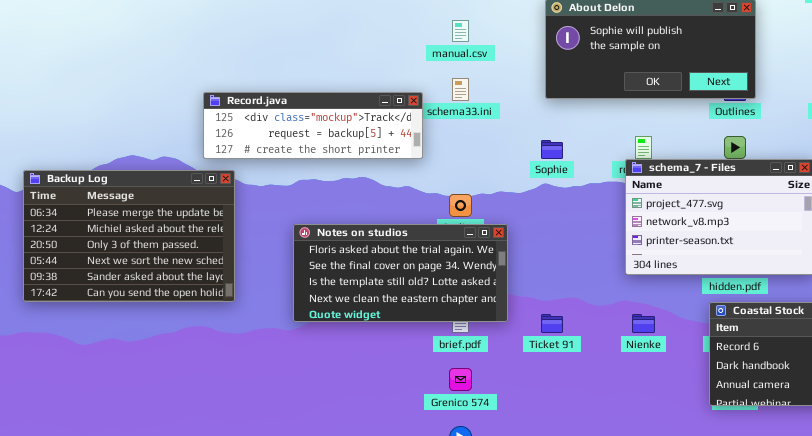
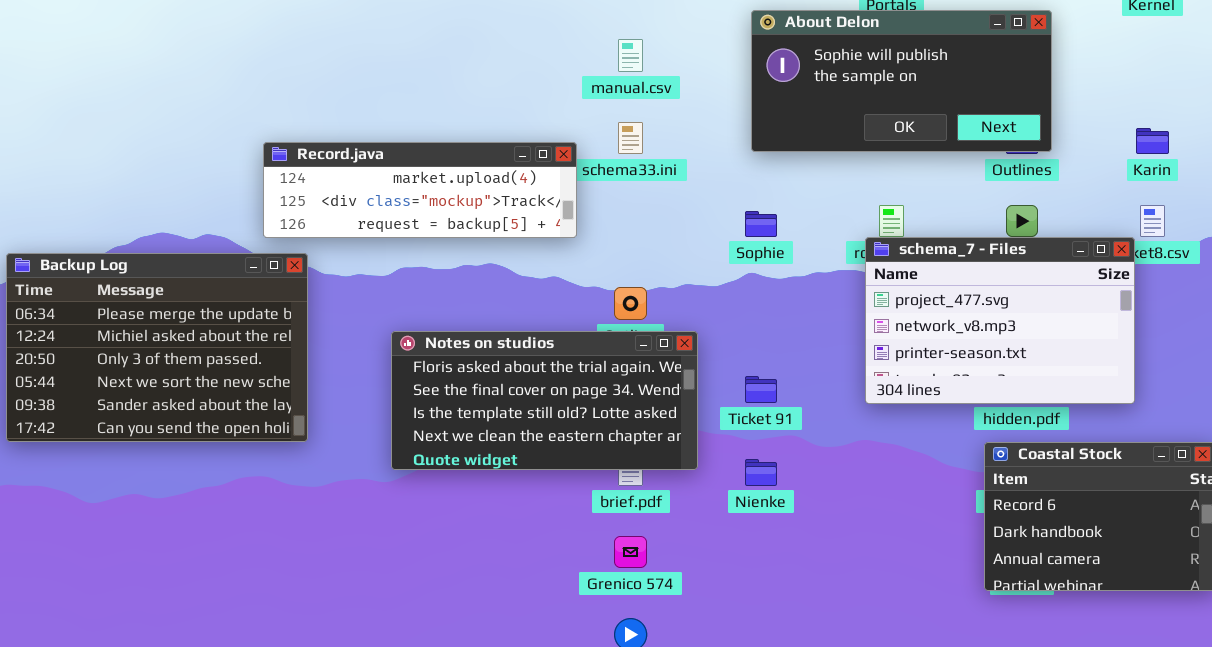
Record.java: [203,92,423,159] -> [263,142,577,238], scrolled up 1 row
Ticket 91: [541,314,563,333] -> [745,376,777,403], moved
Nienke: [632,314,655,333] -> [745,459,777,486], moved

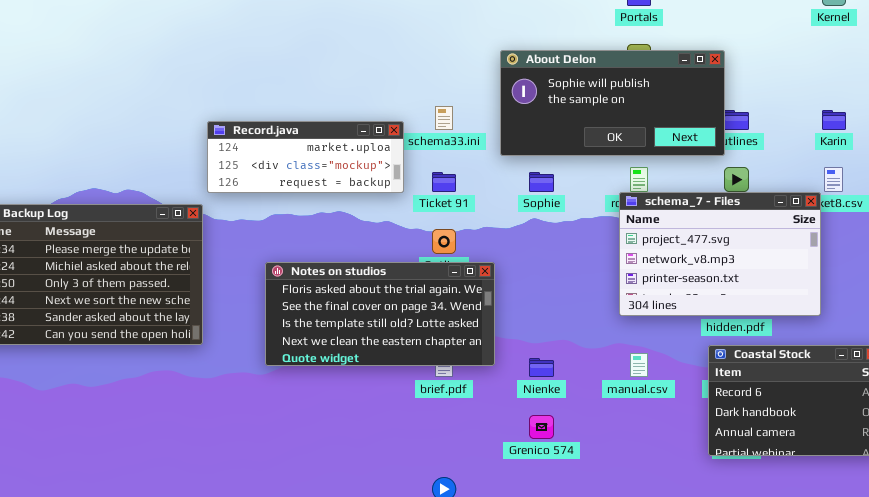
About Delon: [751,10,1052,152] -> [500,50,725,156], moved
manual.csv: [618,39,643,72] -> [630,353,648,377], moved
Record.java: [263,142,577,238] -> [207,121,404,193], resized
Ticket 91: [745,376,777,403] -> [432,172,456,192], moved
Grenico 574: [614,536,647,568] -> [529,415,554,439], moved

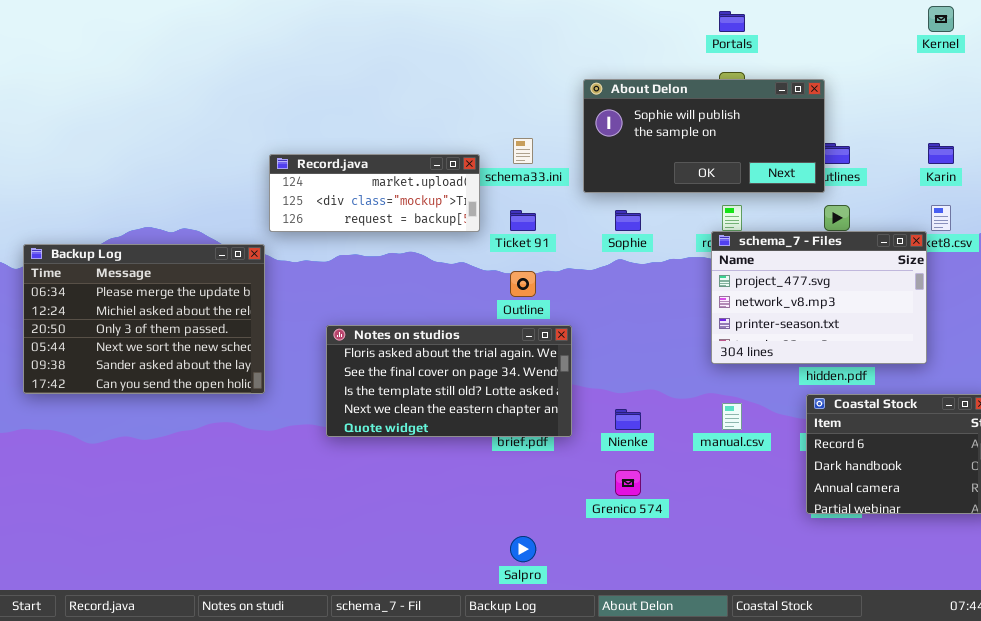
Notes on studios: [265,262,495,366] -> [326,325,572,437], moved

